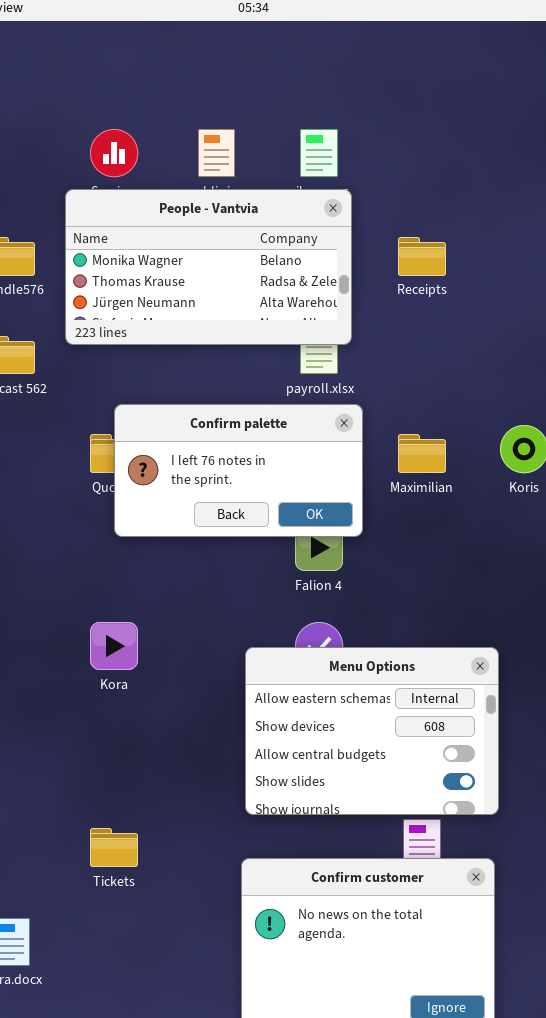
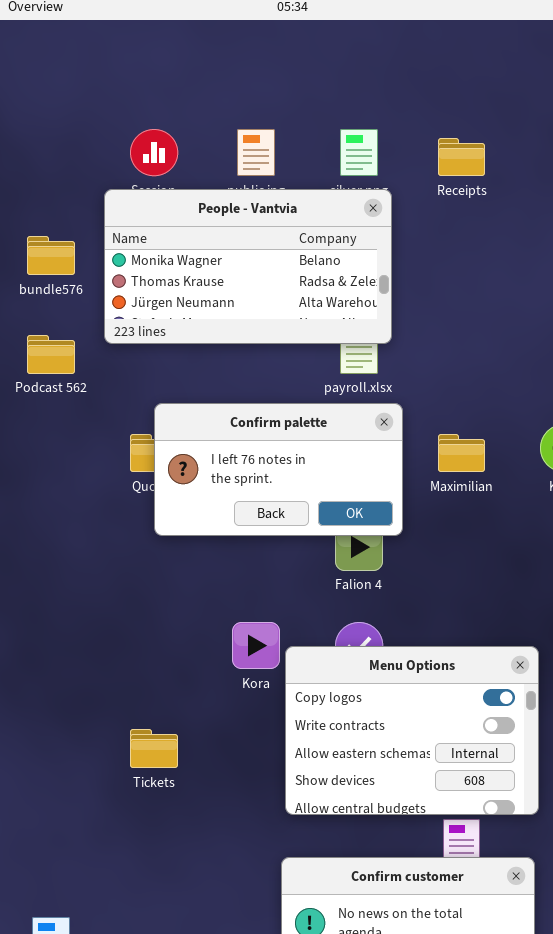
Receipts: [398,237,446,276] -> [438,138,485,176], moved
Kora: [90,622,138,670] -> [232,622,280,669], moved
Menu Options: [245,647,499,815] -> [285,646,539,815], scrolled up 2 rows
Tickets: [90,828,138,867] -> [130,729,178,768], moved

